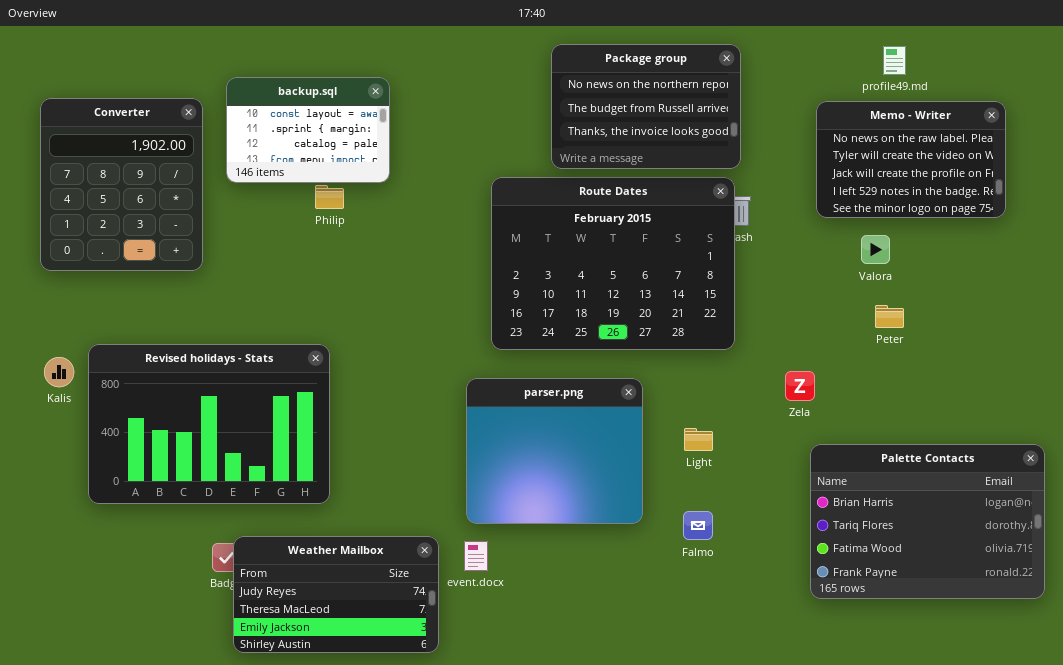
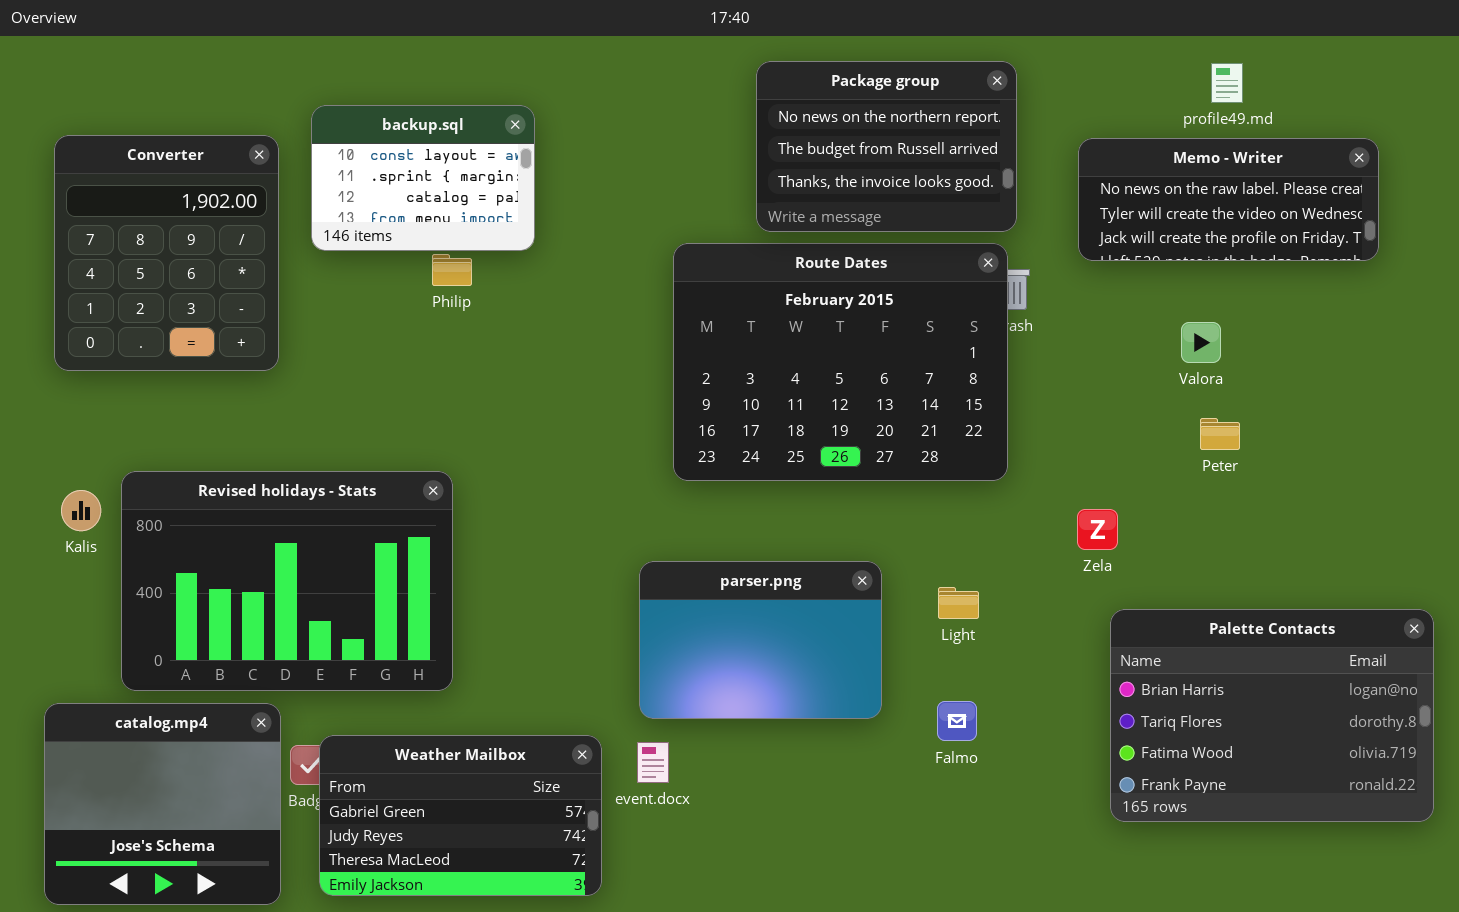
Memo - Writer: [816,101,1006,218] -> [1078,138,1379,261], resized
parser.png: [466,378,643,524] -> [639,561,882,719], resized
catalog.mp4: none -> [44,703,281,905], opened
Weather Mailbox: [233,536,439,653] -> [319,735,602,896], scrolled up 1 row

